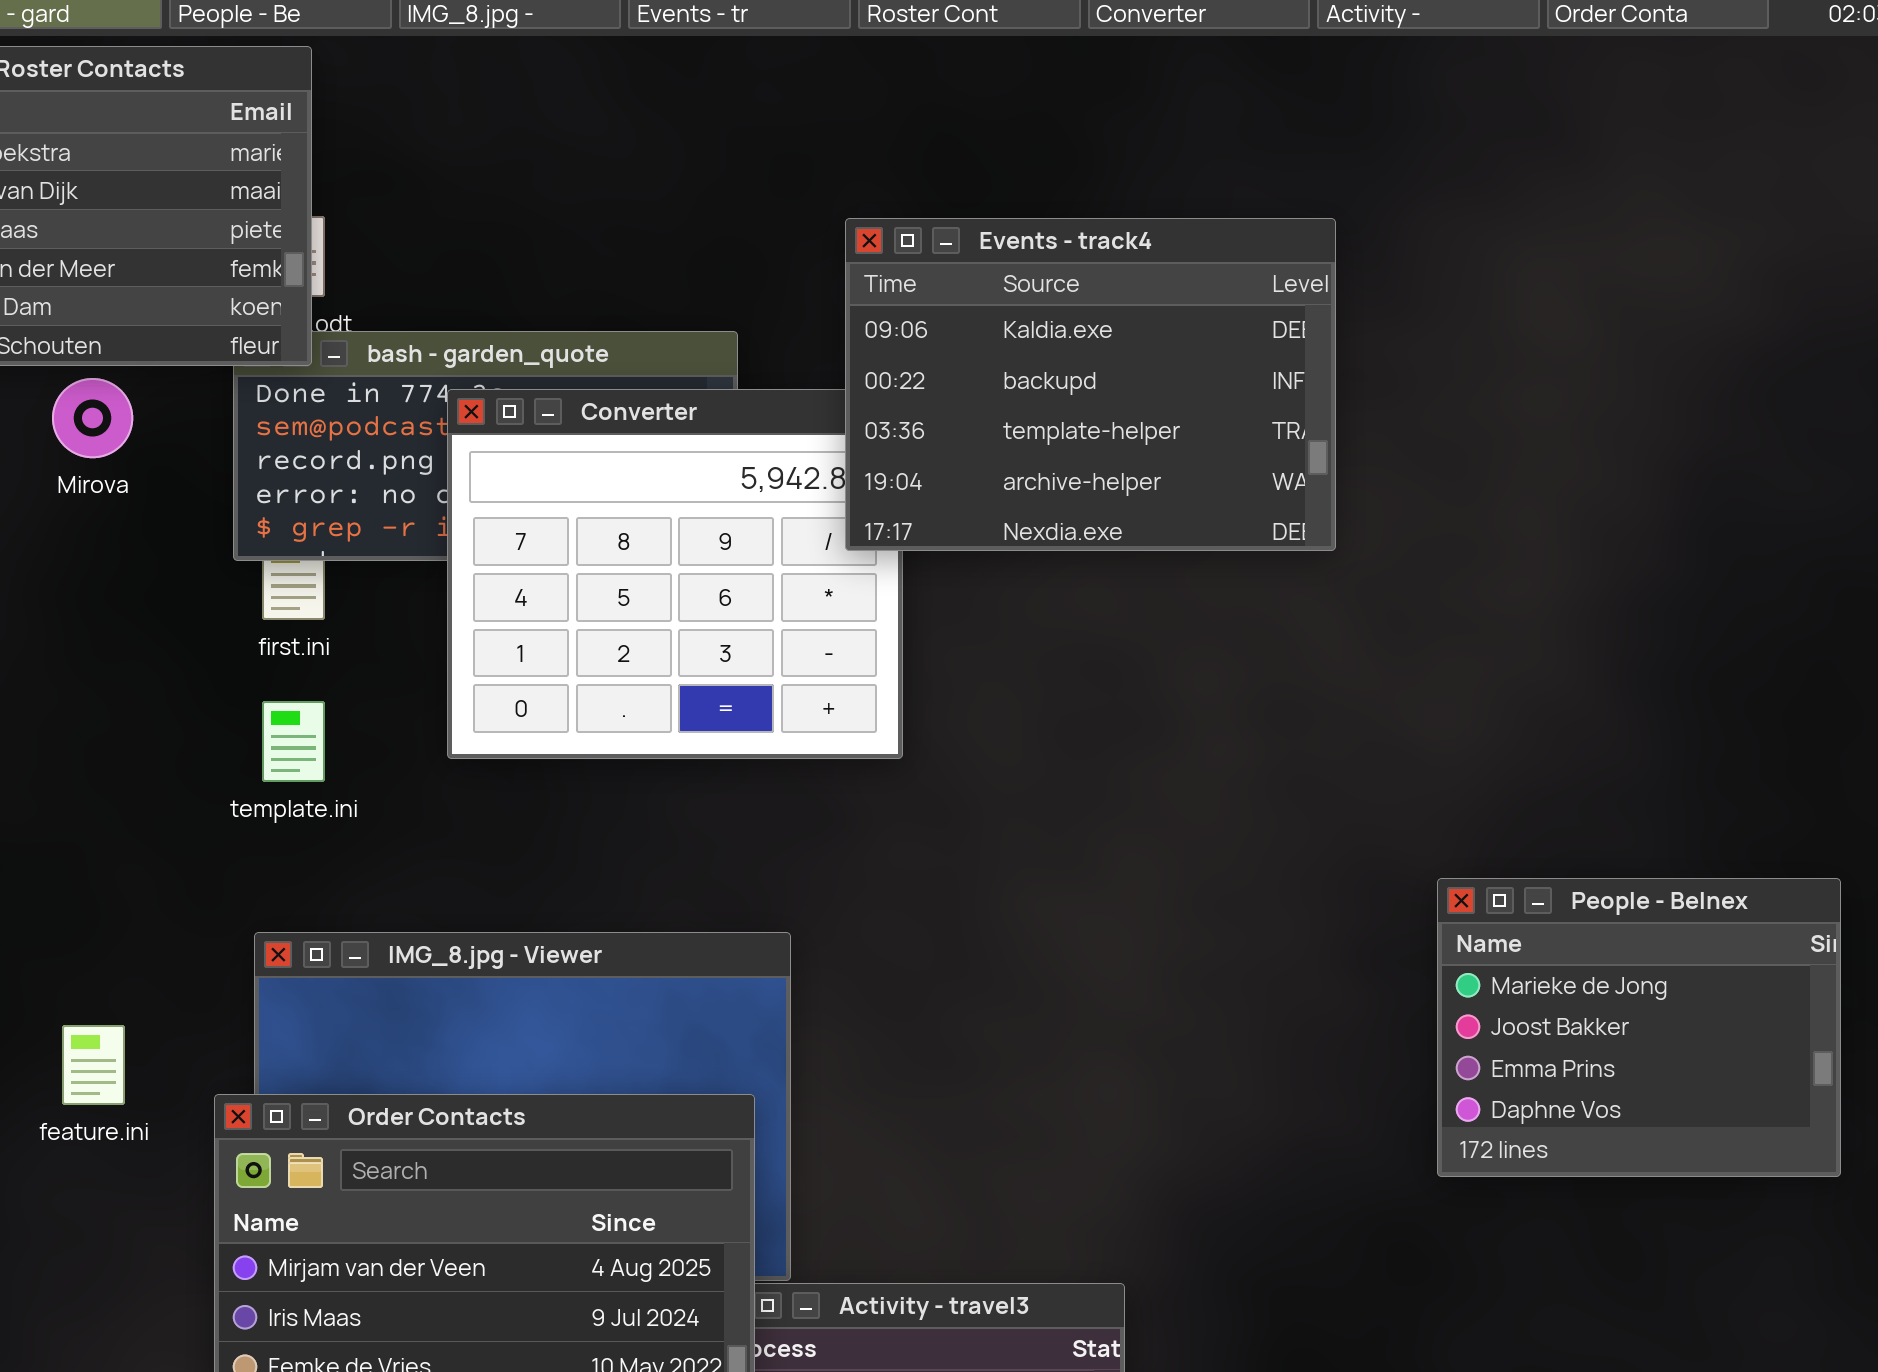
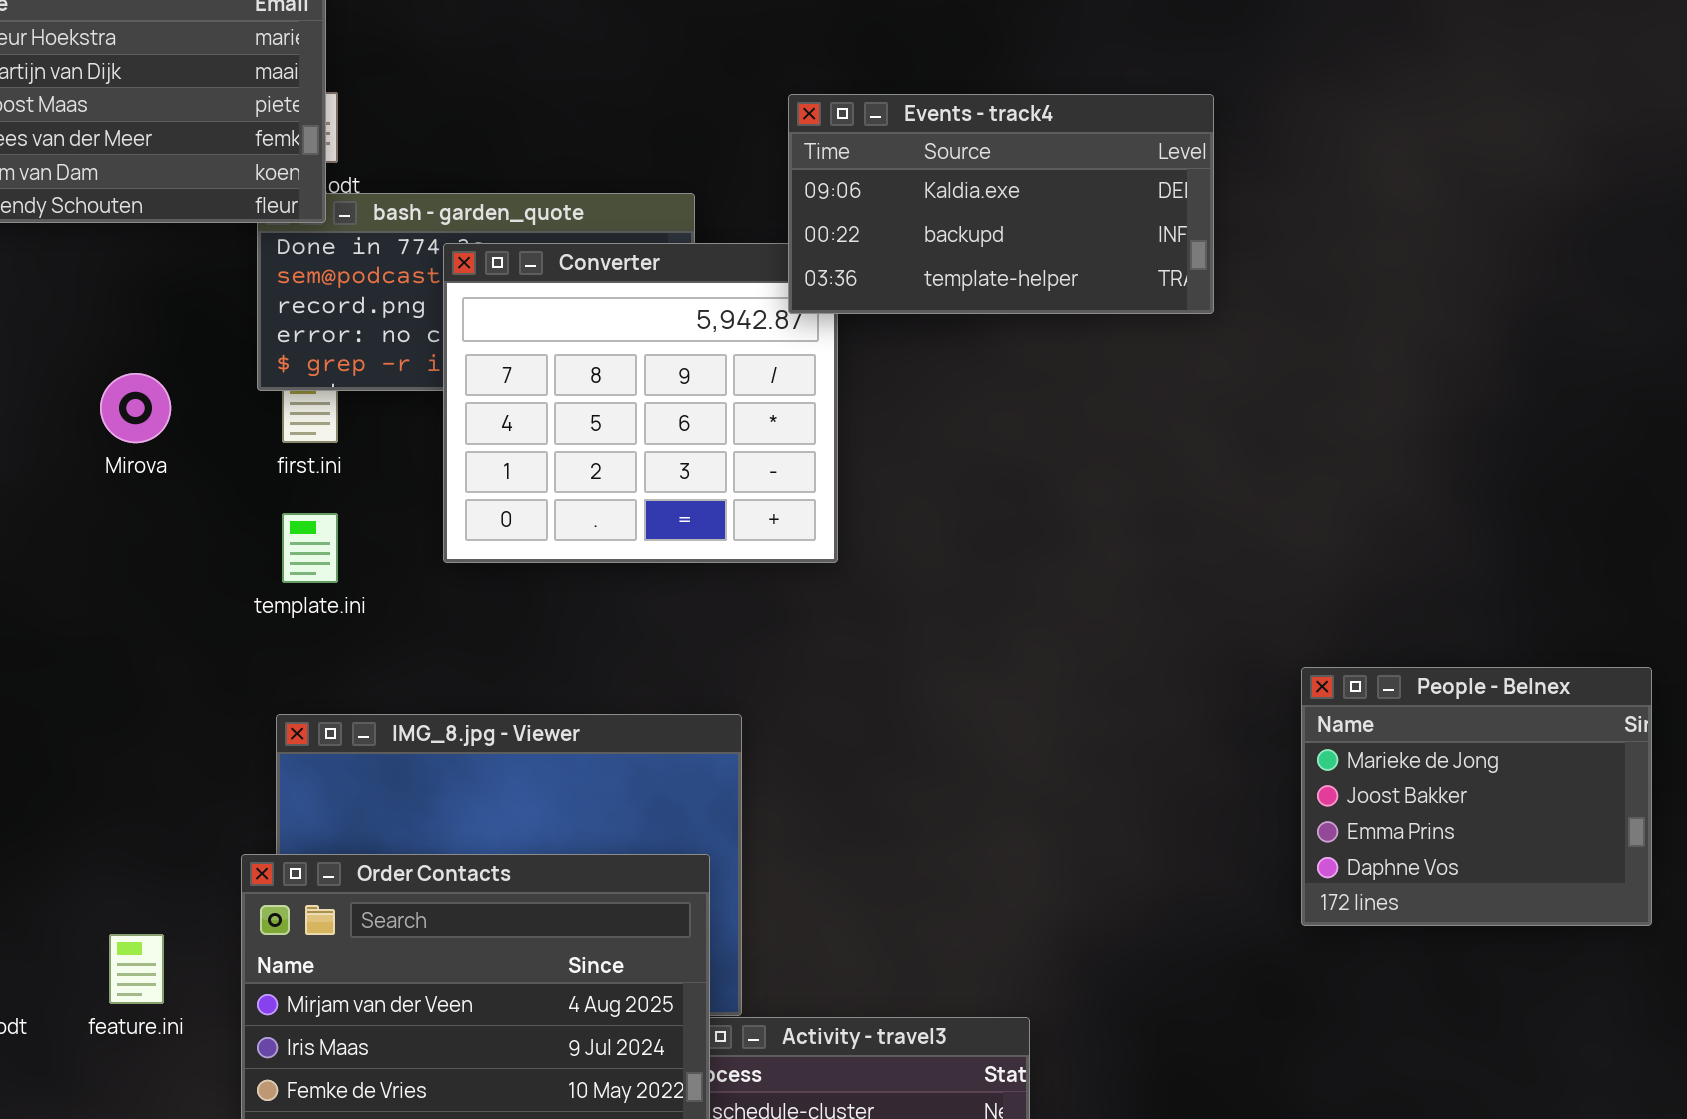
Events - track4: [845,218,1336,551] -> [788,94,1214,314], resized
Mirova: [52,378,133,458] -> [100,373,171,443], moved
feature.ini: [62,1025,125,1105] -> [109,934,164,1004], moved

